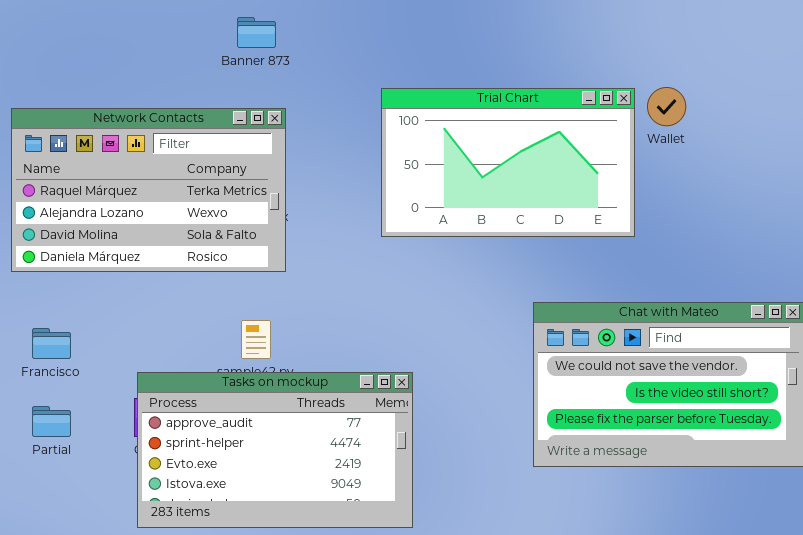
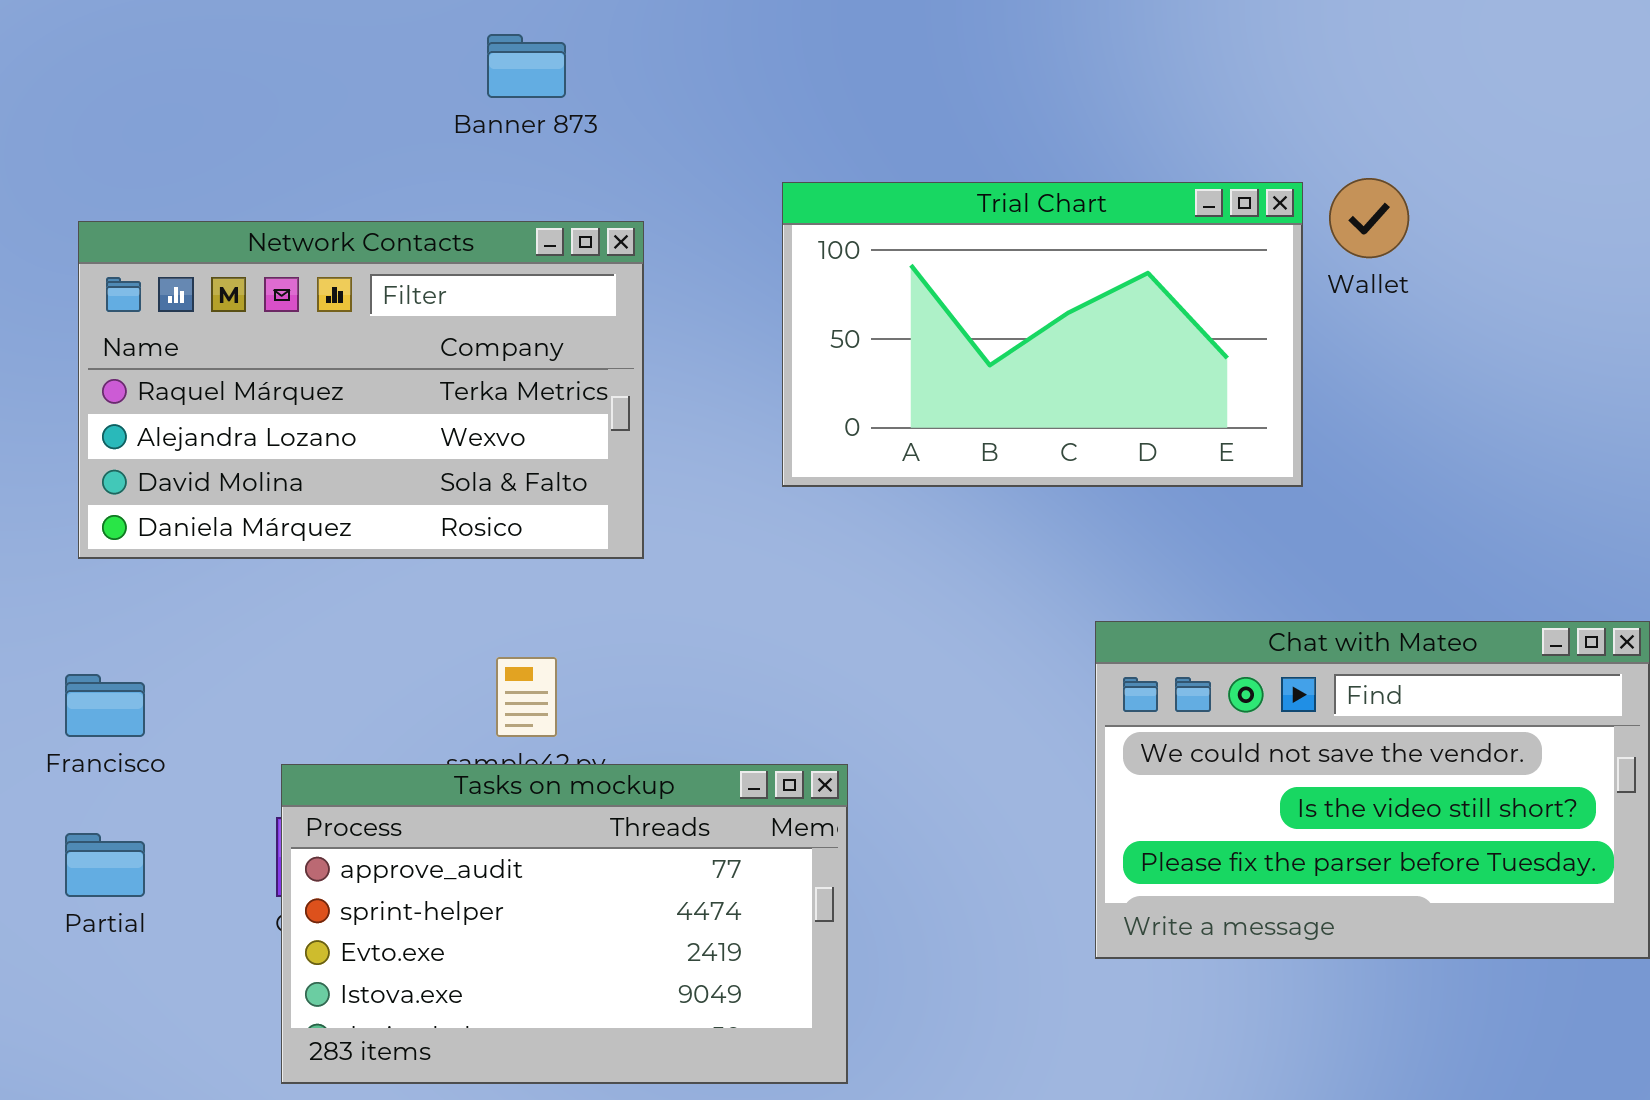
Network Contacts: [11,108,286,272] -> [78,221,644,559], moved

